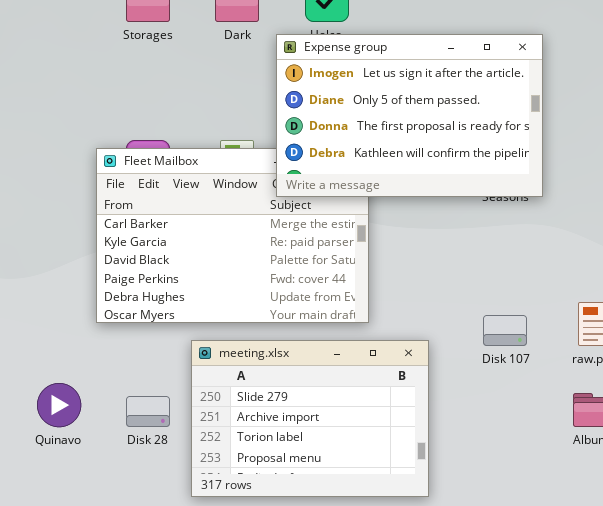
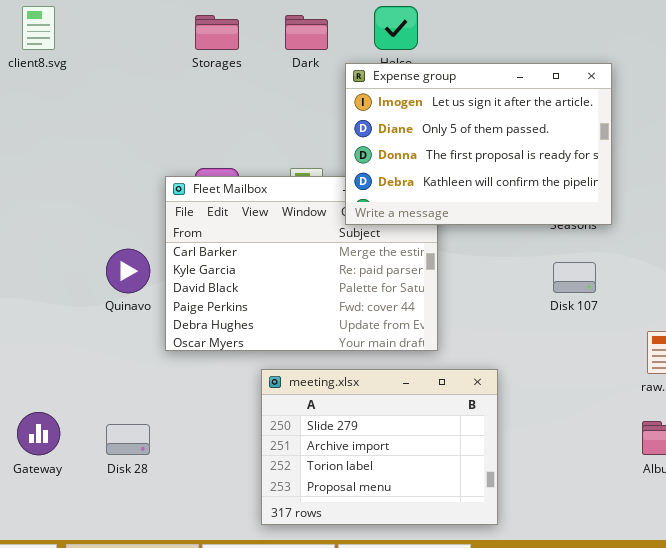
Disk 107: [483,315,527,346] -> [553,262,596,293], moved
Quinavo: [37,383,81,427] -> [106,249,150,293], moved
Disk 28: [126,396,170,427] -> [106,424,150,455], moved

